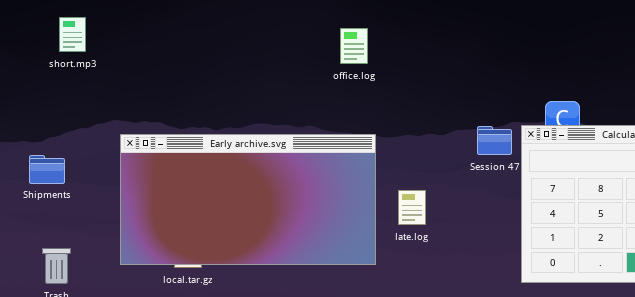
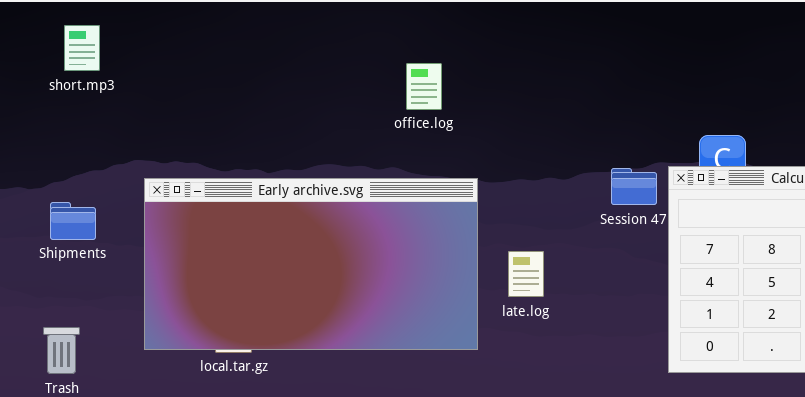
office.log: [340,28,368,64] -> [406,63,442,110], moved
Shipments: [29,155,65,184] -> [50,202,96,240], moved

